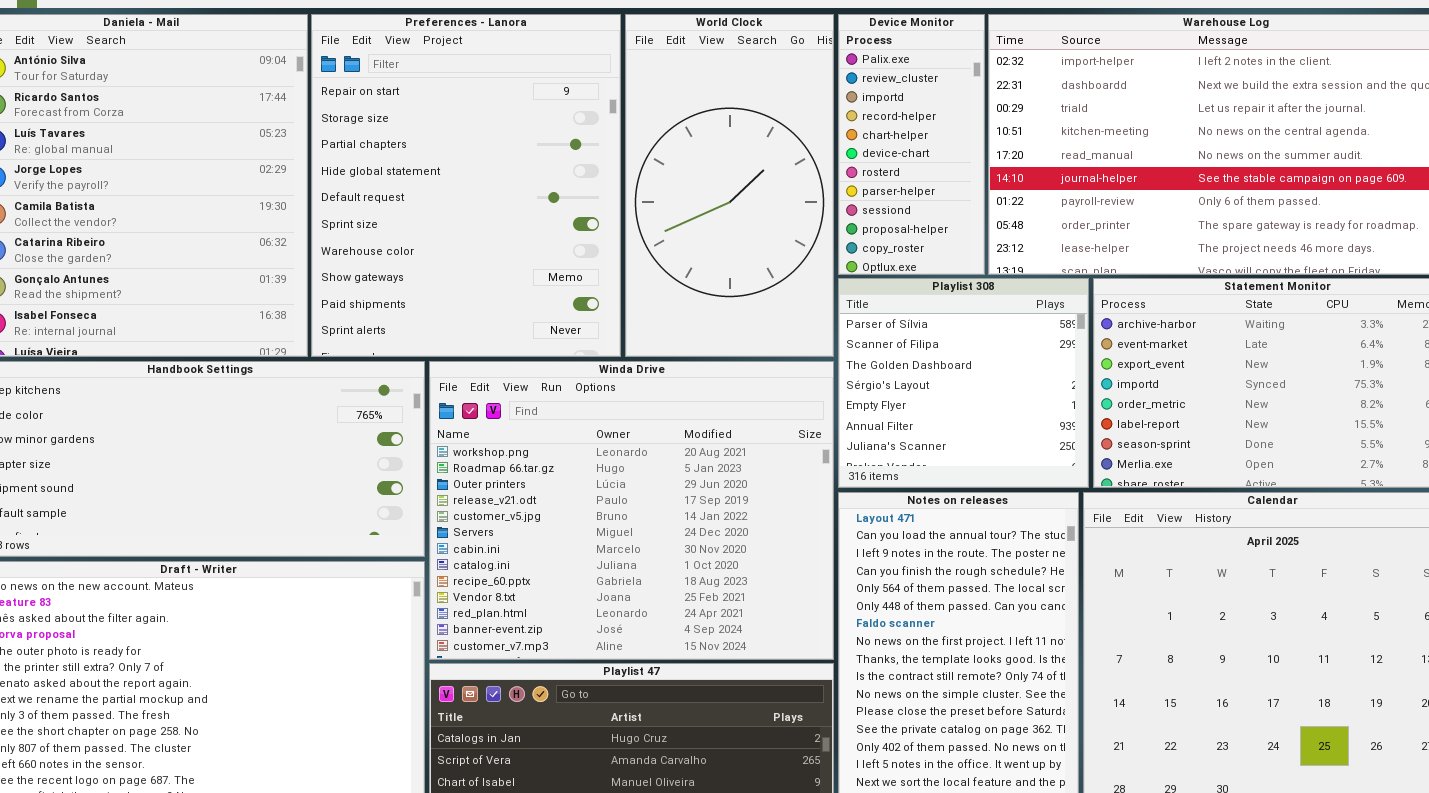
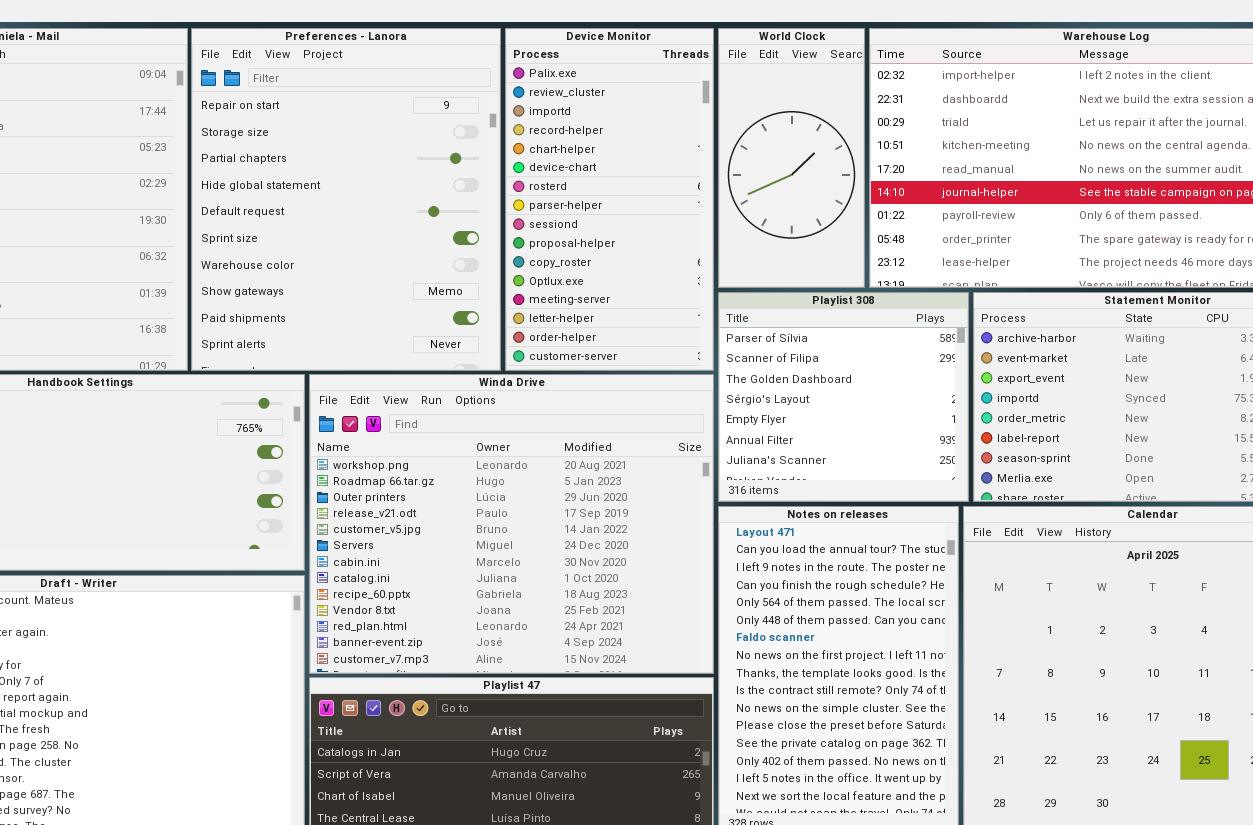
World Clock: [625,14,834,357] -> [718,28,865,288], moved, resized
Device Monitor: [838,14,985,275] -> [505,28,714,371], moved, resized

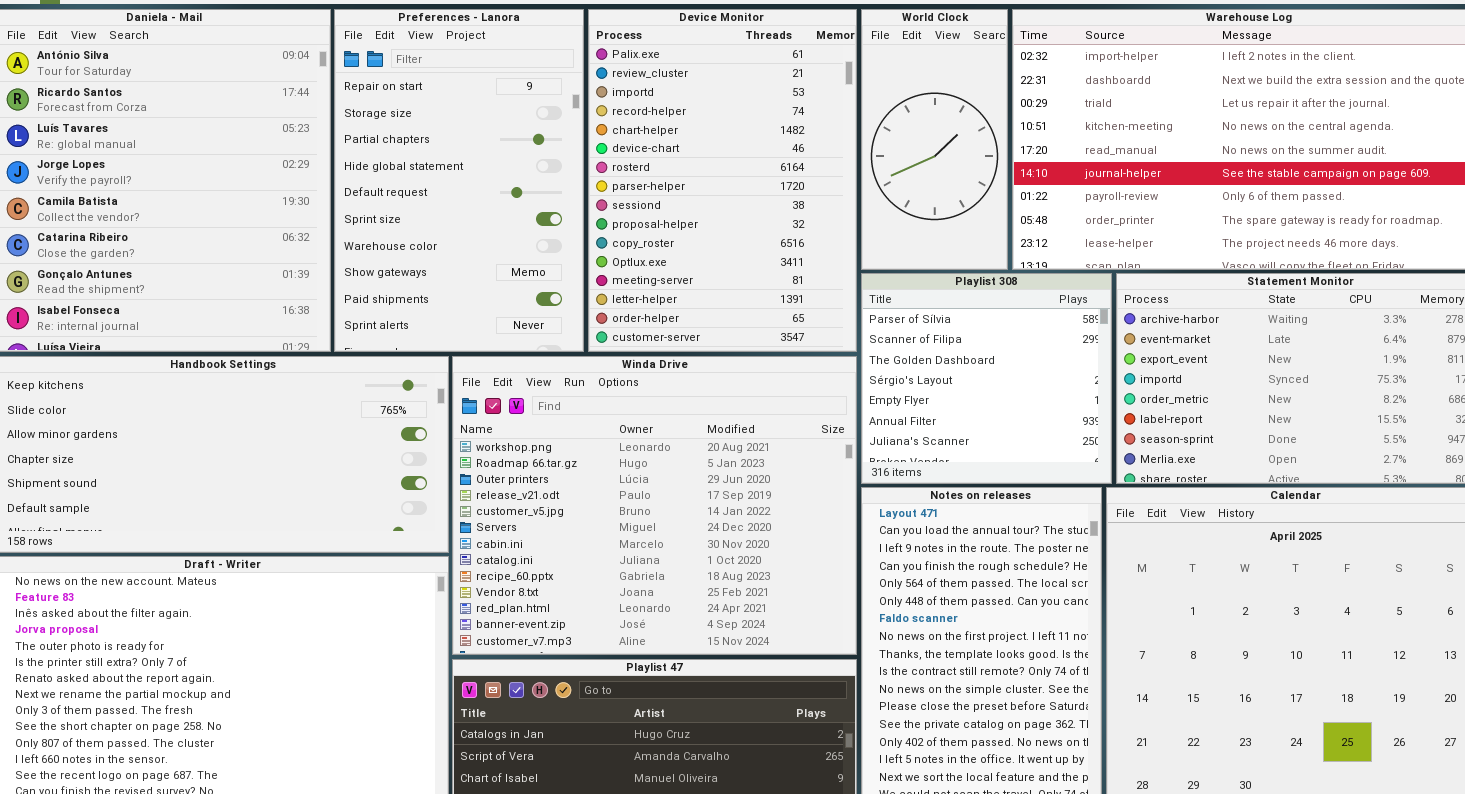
Preferences - Lanora: [191,28,501,371] -> [334,9,584,352], resized
Device Monitor: [505,28,714,371] -> [588,9,857,352], resized

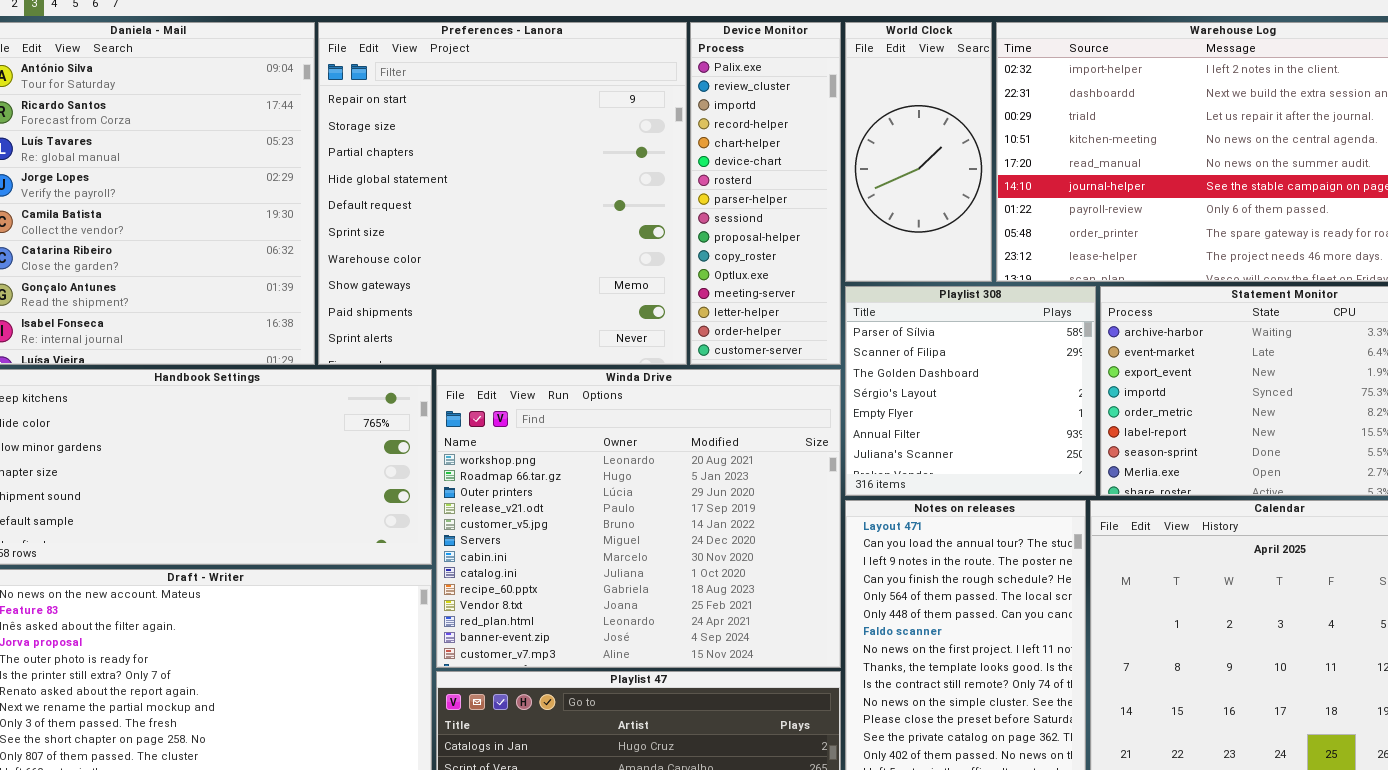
Preferences - Lanora: [334,9,584,352] -> [318,22,687,365], resized
Device Monitor: [588,9,857,352] -> [690,22,841,365], resized

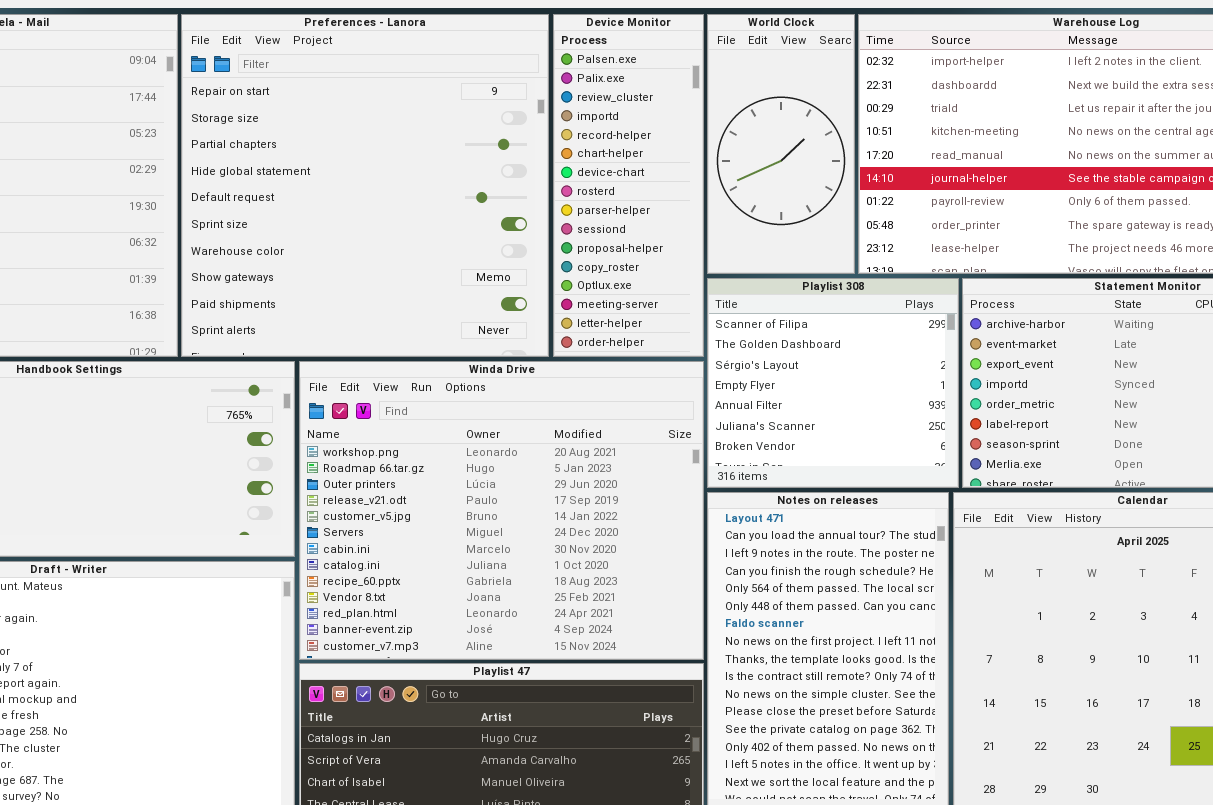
Device Monitor: [690,22,841,365] -> [553,14,704,357], scrolled up 1 row
Playlist 308: [845,286,1096,496] -> [707,278,959,488], scrolled down 1 row

